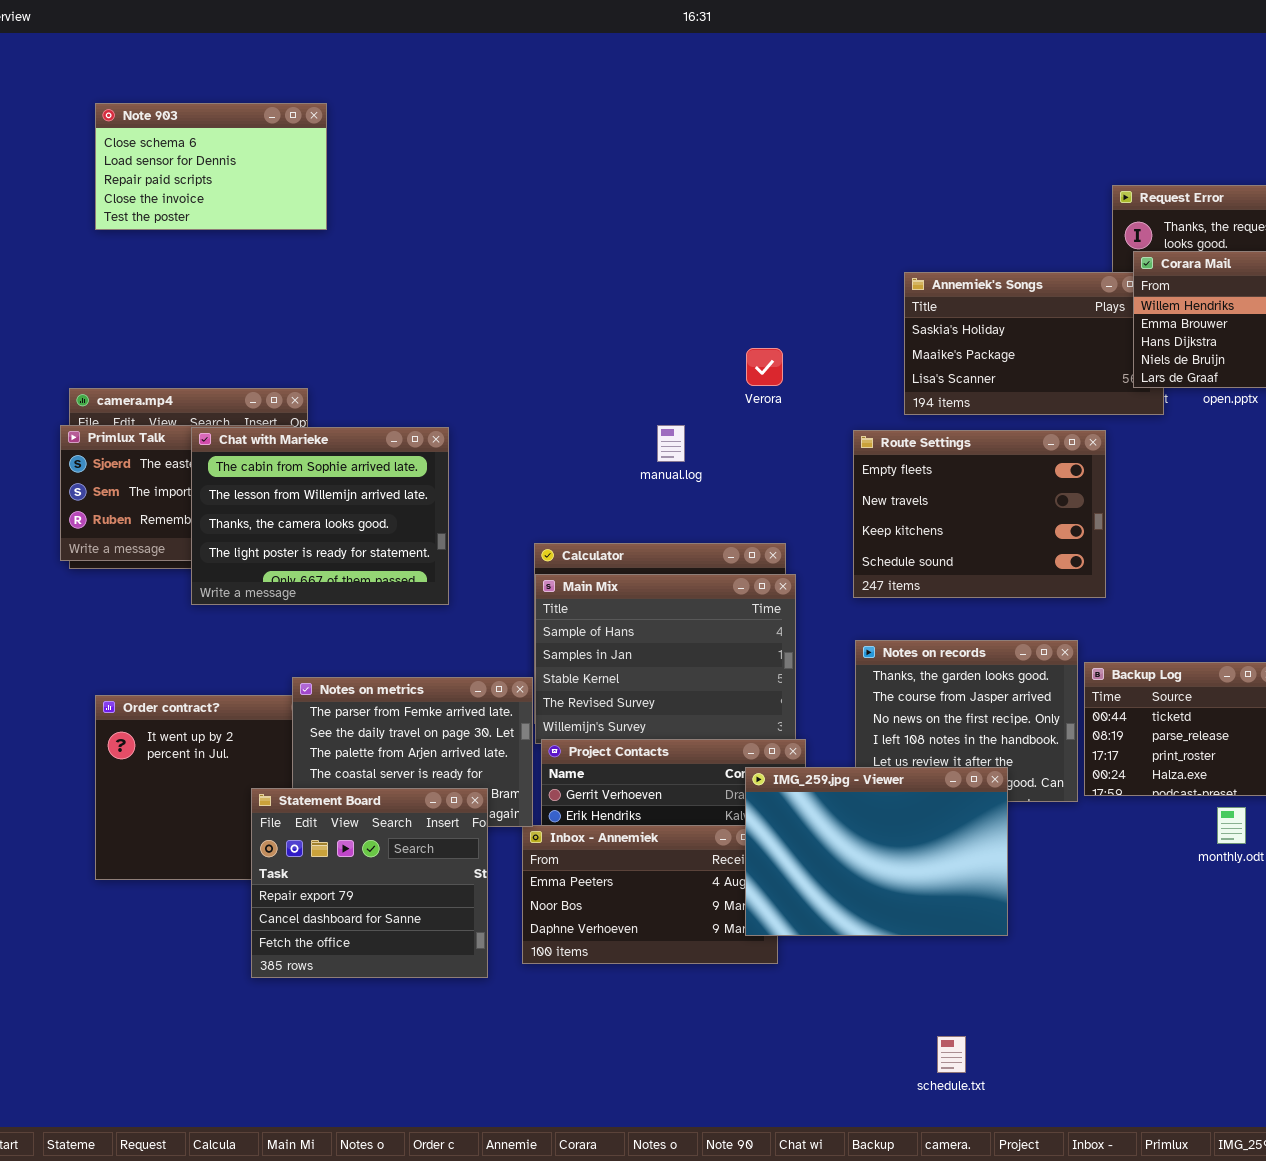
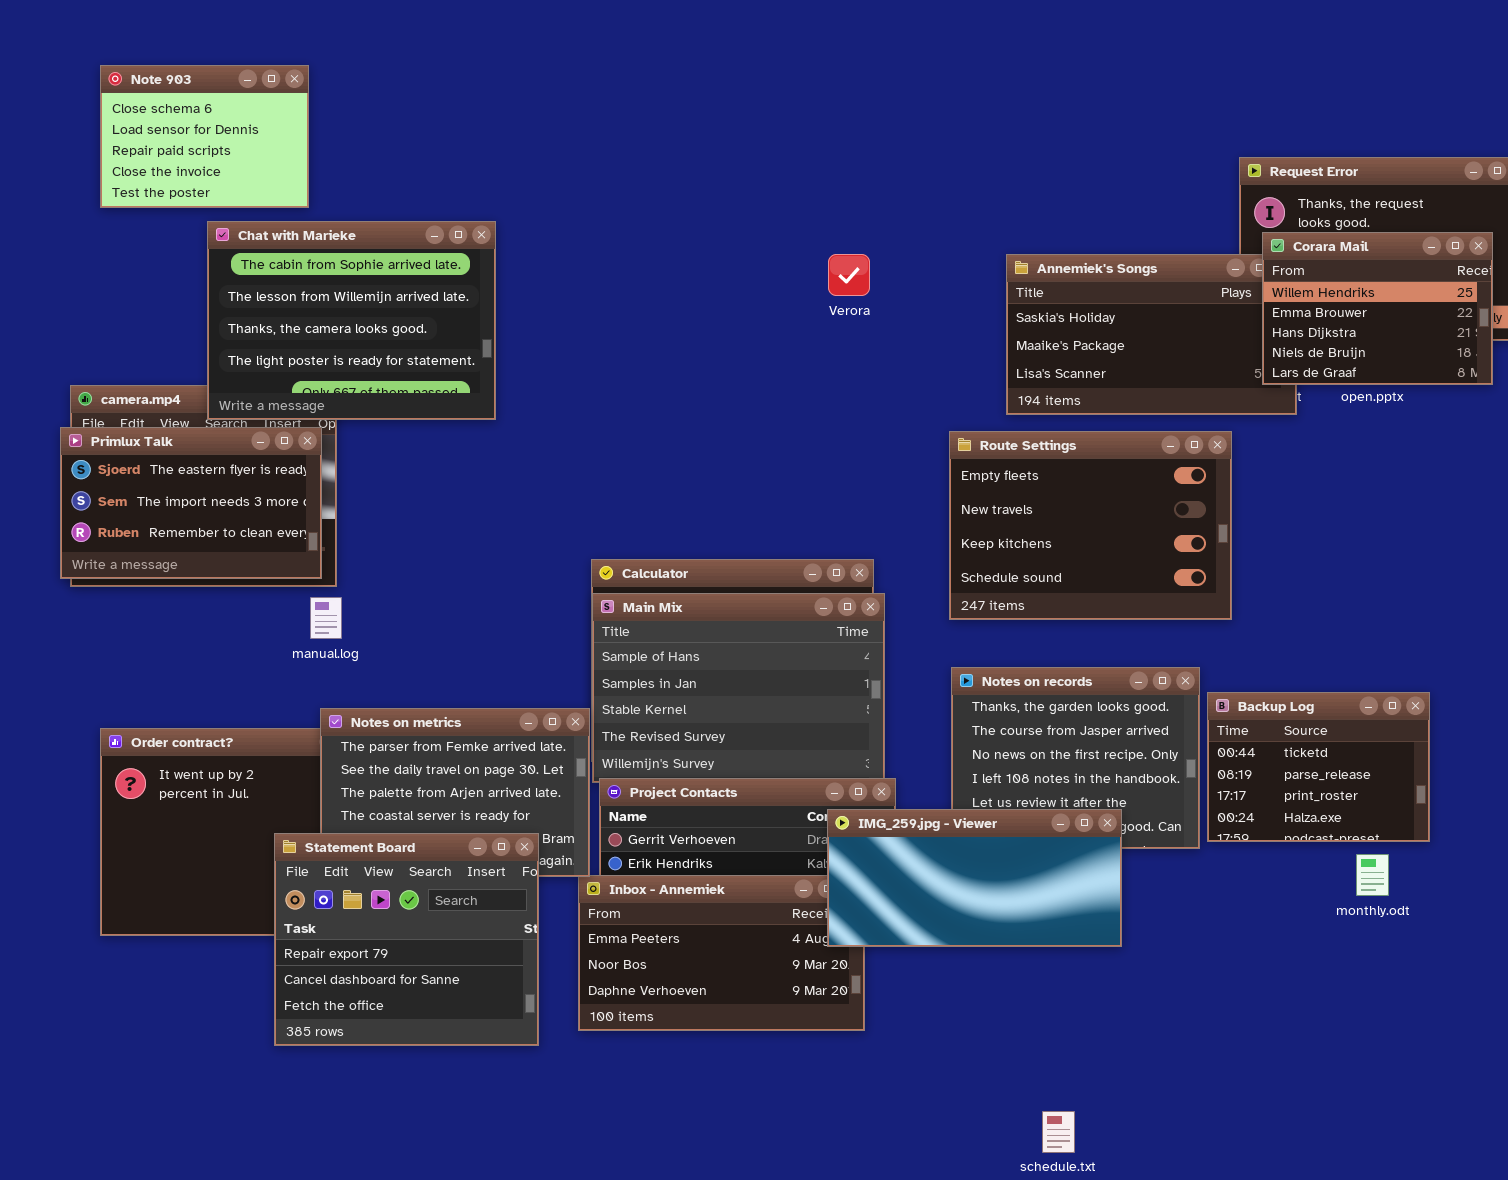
Note 903: [95,103,327,230] -> [100,65,309,208], resized
Verora: [746,348,783,386] -> [828,254,870,296], moved
manual.log: [657,425,685,462] -> [310,597,342,639], moved
Chat with Marieke: [191,427,449,605] -> [207,221,496,420], moved
IMG_259.jpg - Viewer: [745,767,1008,936] -> [827,809,1122,947], resized

